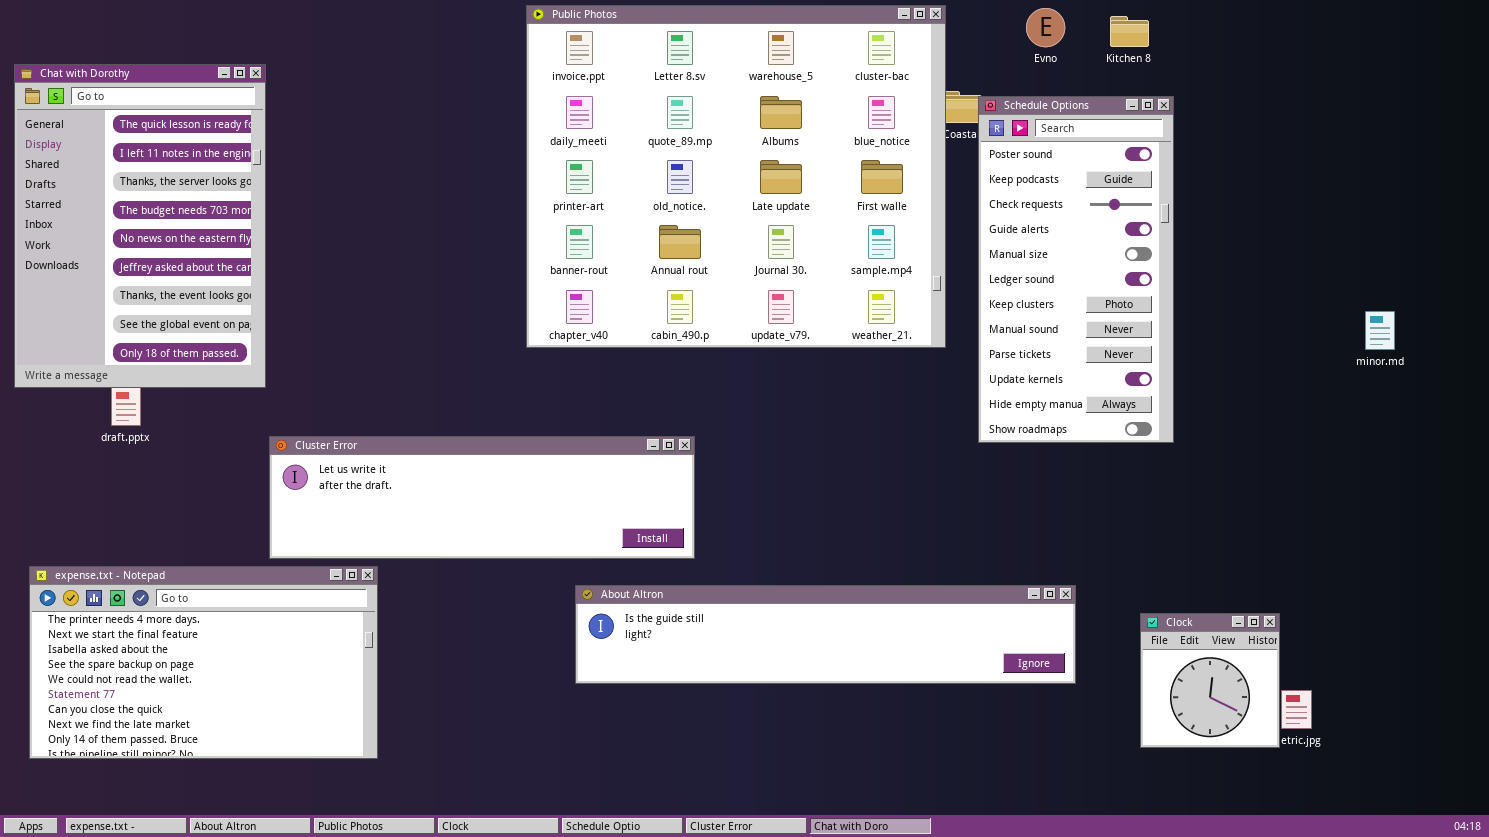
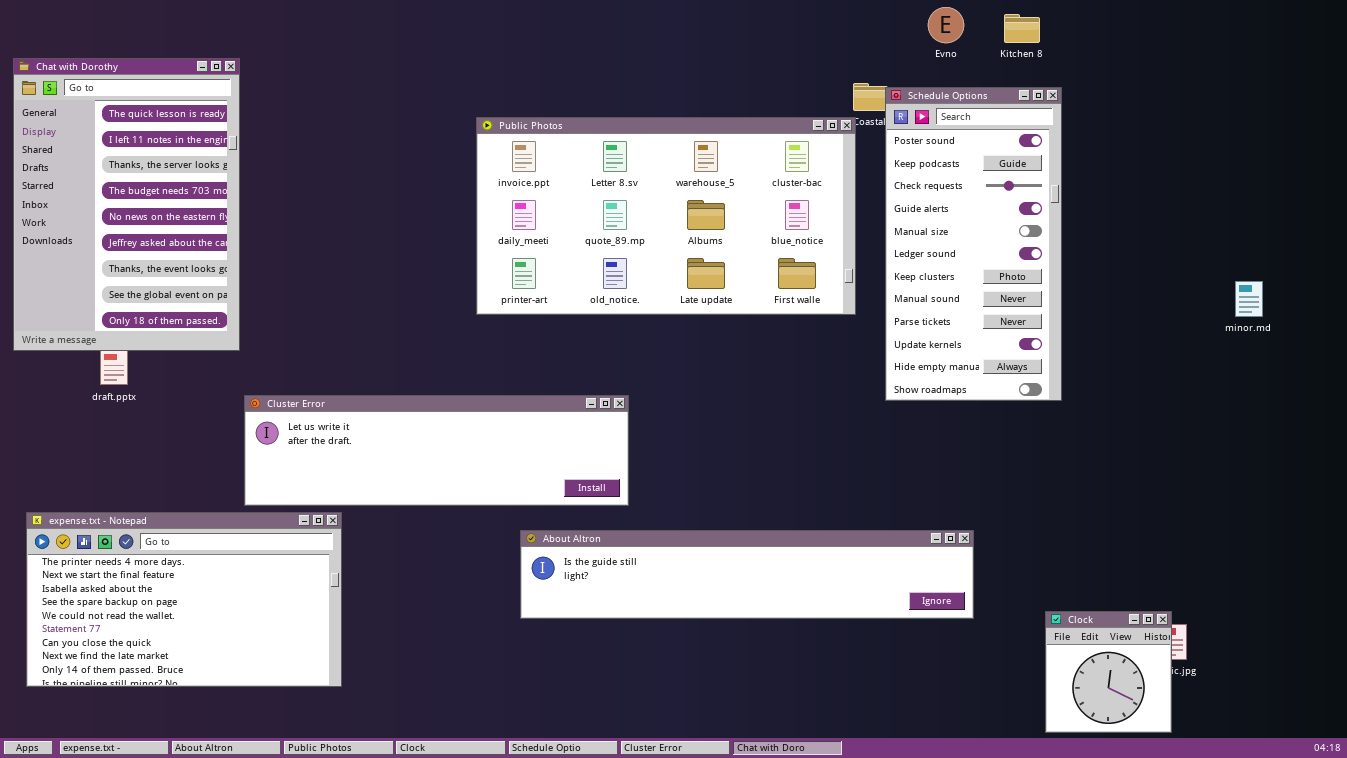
Public Photos: [526,5,946,348] -> [476,117,856,315], resized
Clock: [1140,613,1280,748] -> [1045,611,1172,733], moved

